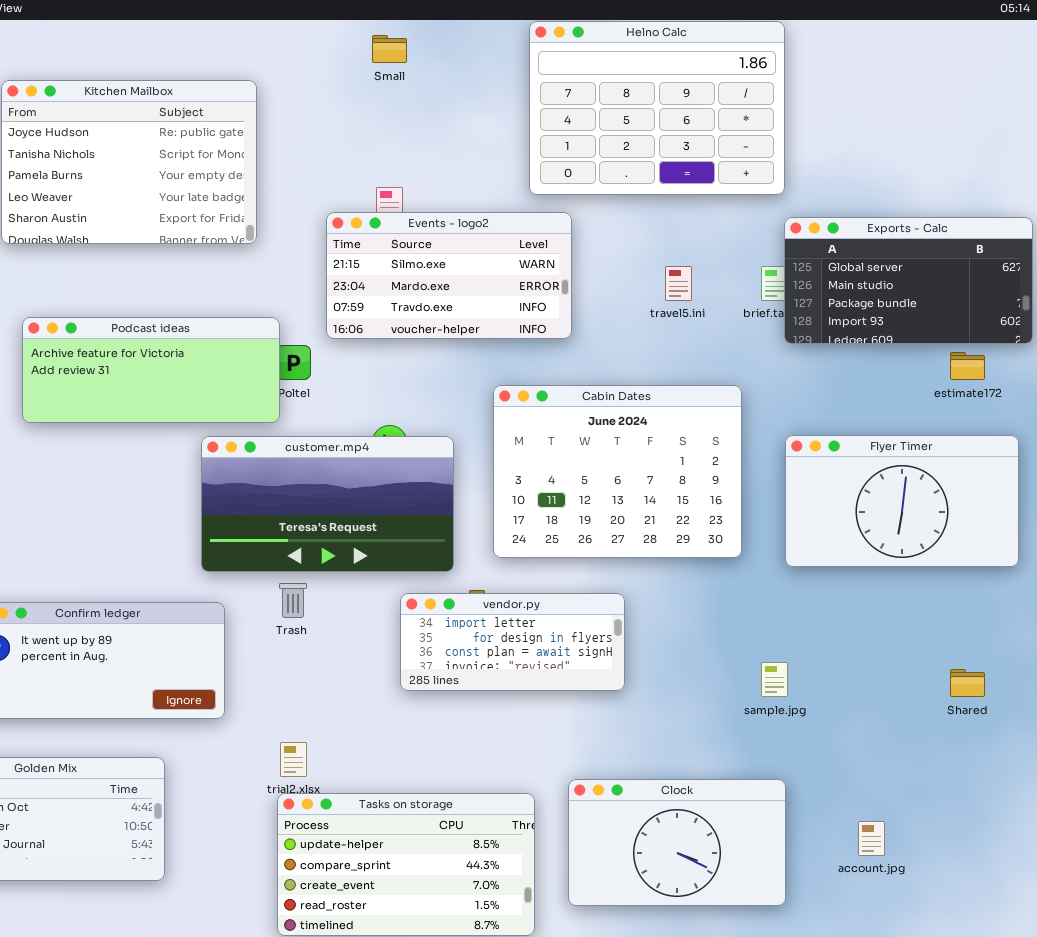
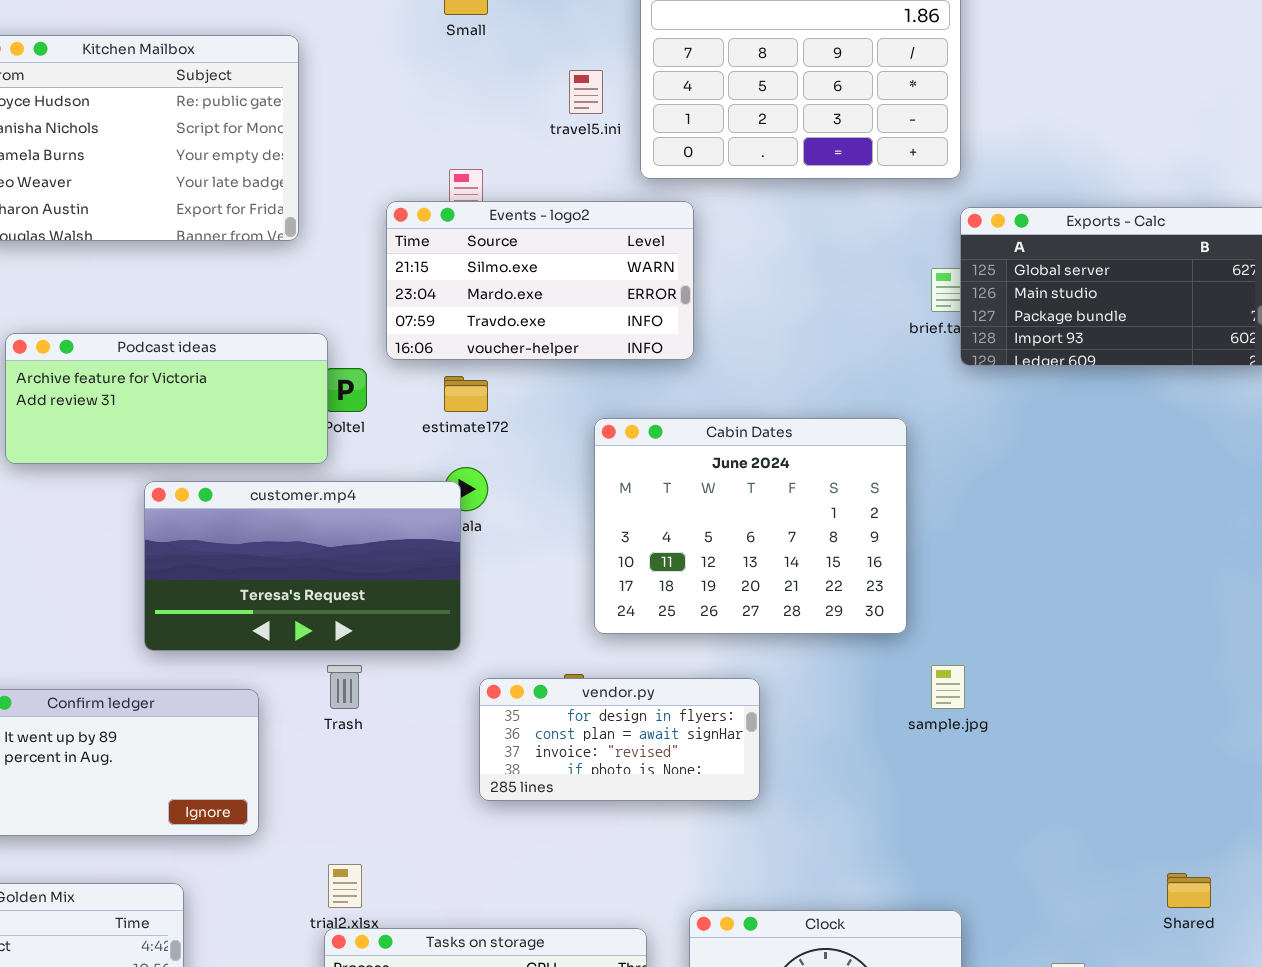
travel5.ini: [665,266,692,301] -> [569,70,603,114], moved
estimate172: [950,352,985,380] -> [444,376,488,412], moved
Flyer Timer: [785,435,1019,567] -> none, closed
customer.mp4: [201,436,454,572] -> [144,481,461,651], moved
vendor.py: [400,593,625,691] -> [479,678,760,801], scrolled down 1 row
sample.jpg: [761,662,788,697] -> [931,665,965,709], moved
Shared: [950,669,985,697] -> [1167,873,1211,908], moved

